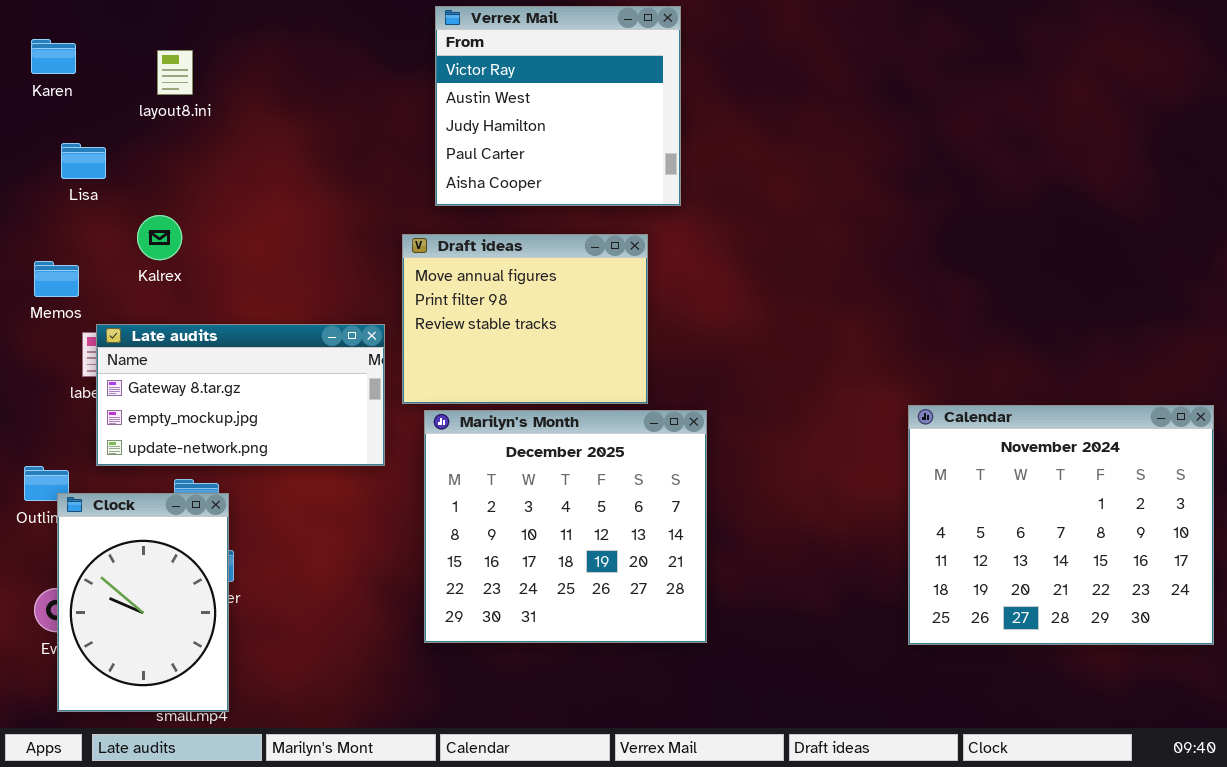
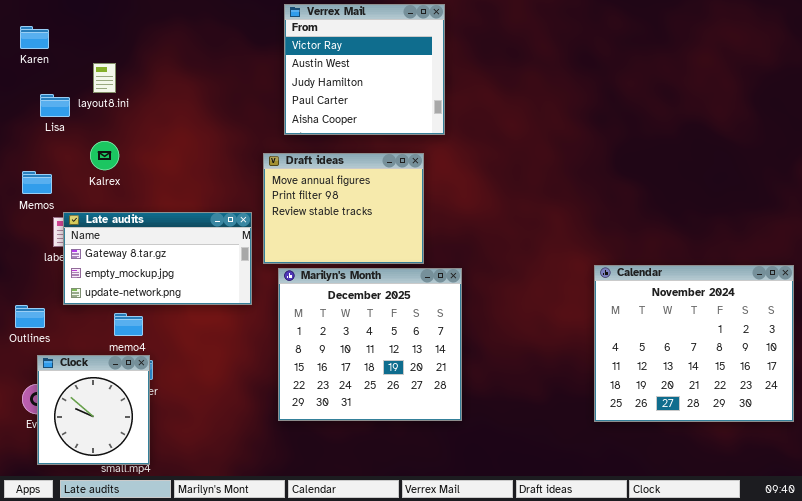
layout8.ini: [157,50,193,95] -> [93,63,116,93], moved
Clock: [57,493,229,712] -> [37,355,150,465], resized

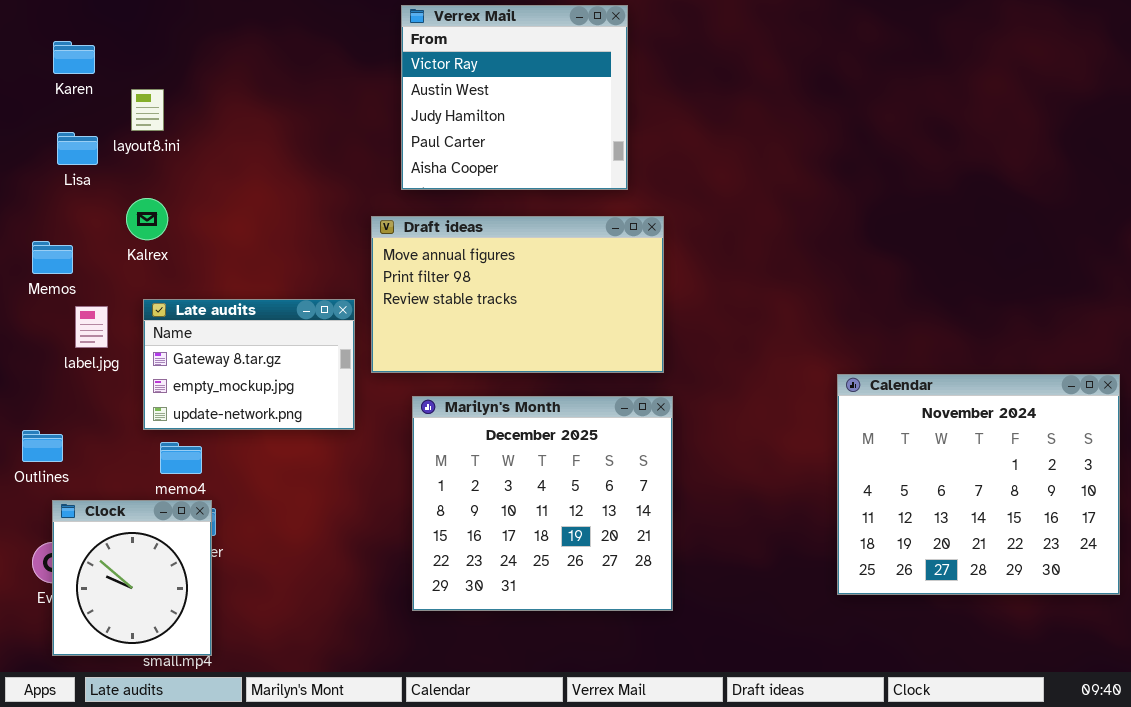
Karen: [20,26,49,49] -> [53,41,95,74], moved
Draft ideas: [263,153,424,264] -> [371,216,664,373], resized
Late audits: [63,212,252,305] -> [143,299,355,430], resized
Marilyn's Month: [278,268,462,421] -> [412,396,673,611], moved

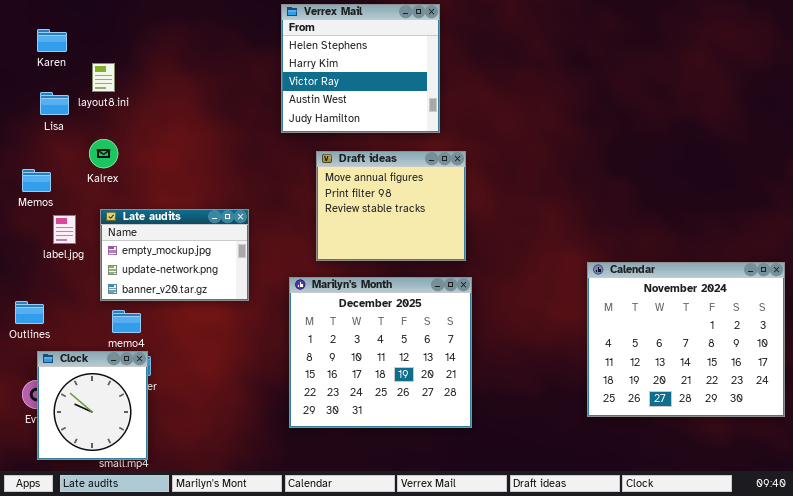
Verrex Mail: [401,5,628,190] -> [281,4,440,133], scrolled up 2 rows
Draft ideas: [371,216,664,373] -> [316,151,466,261], resized
Late audits: [143,299,355,430] -> [100,209,249,301], scrolled down 1 row

